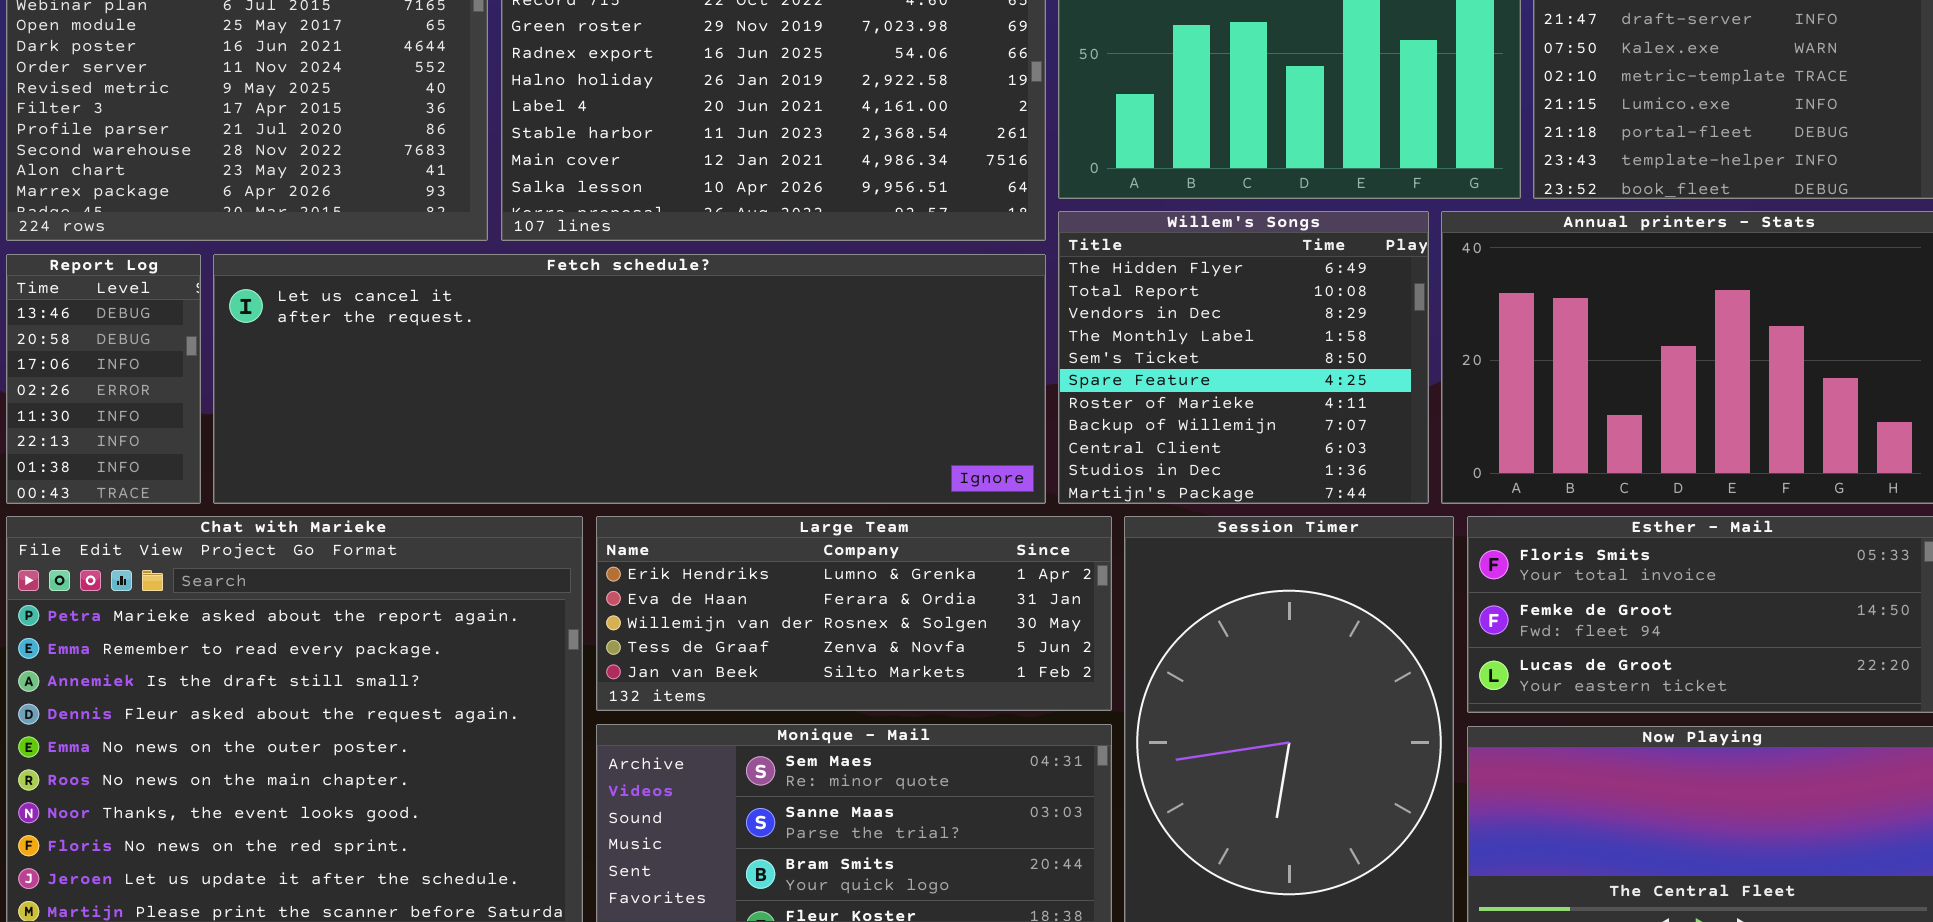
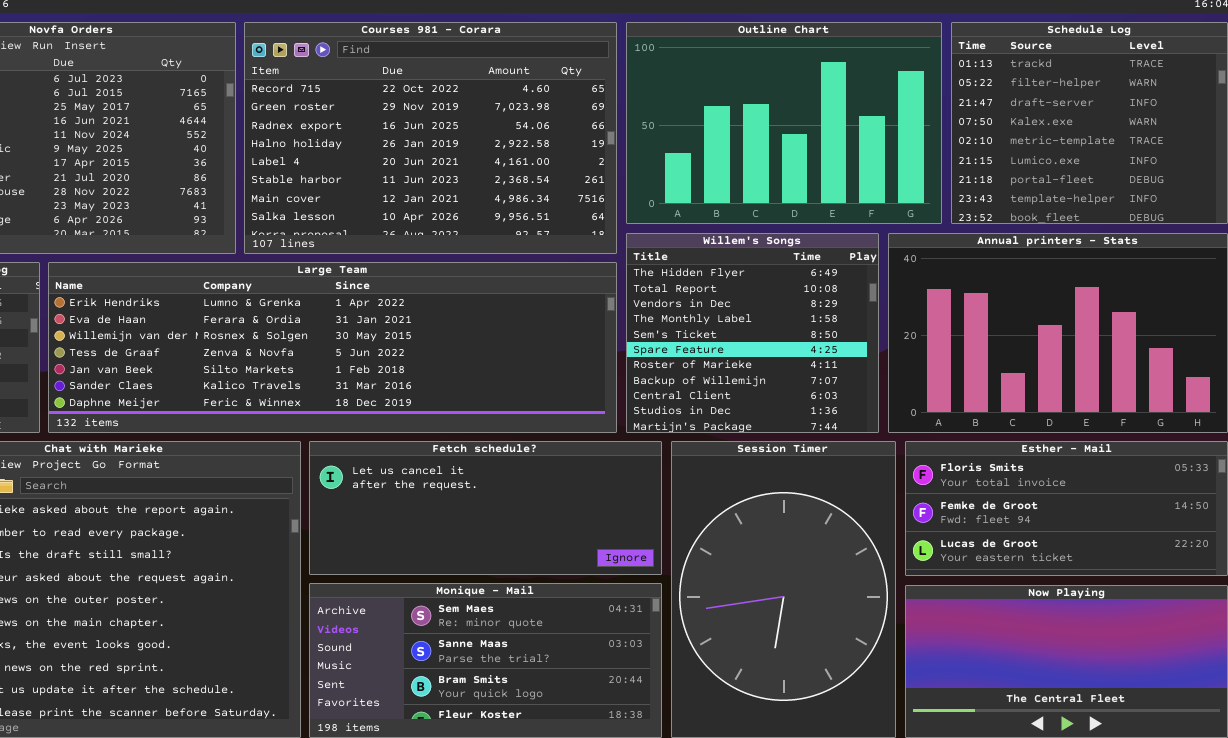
Fetch schedule?: [213,254,1046,504] -> [309,441,662,575], moved, resized
Large Team: [596,516,1112,711] -> [48,262,617,433], moved, resized

